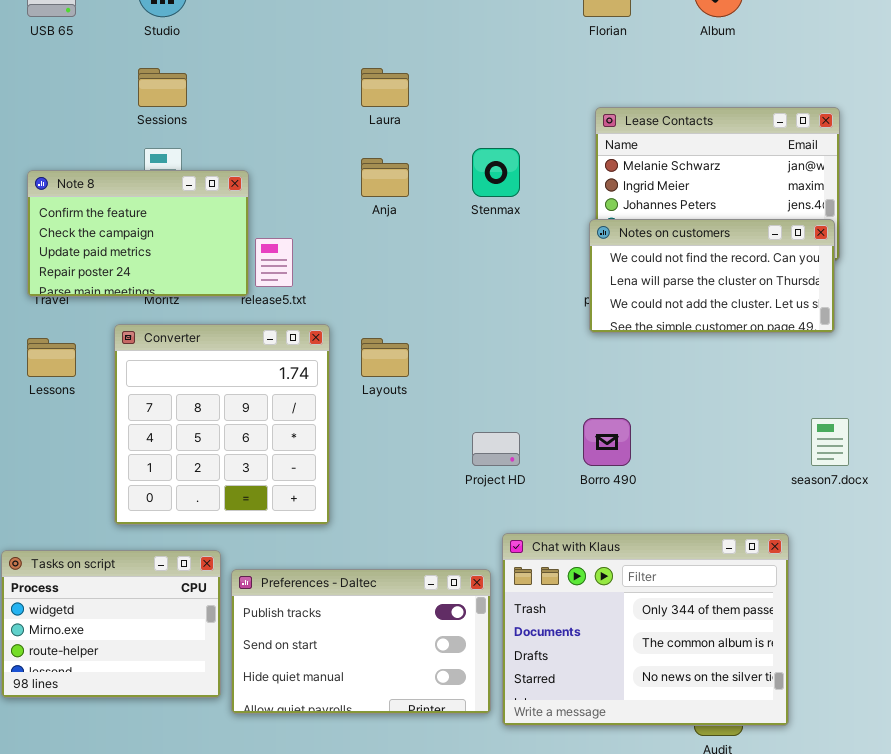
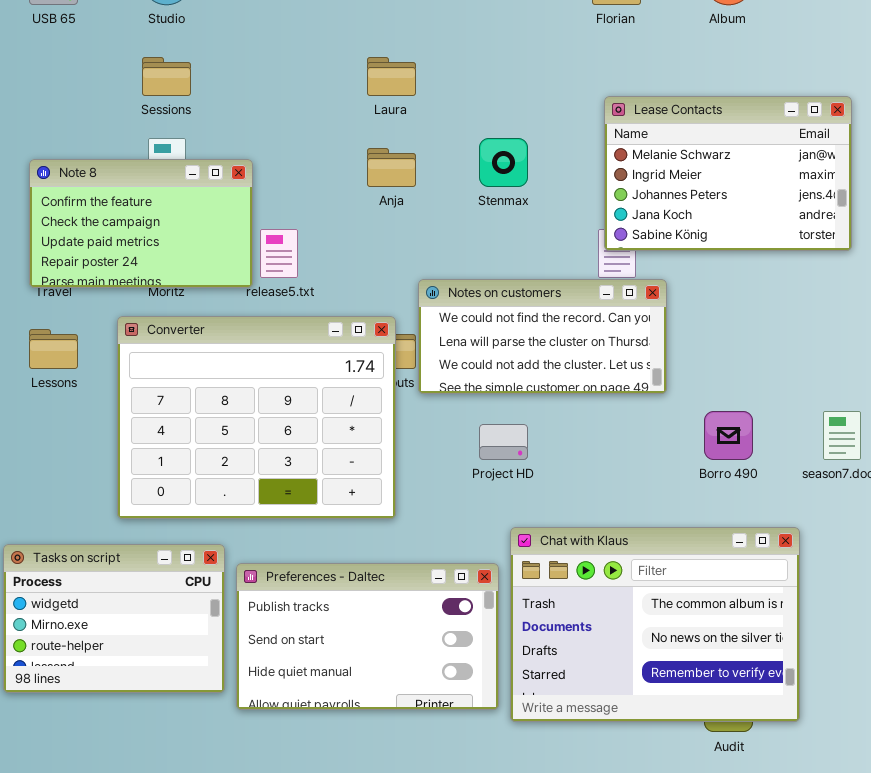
Notes on customers: [589,219,835,333] -> [418,279,667,394], moved
Converter: [114,324,330,525] -> [117,316,396,519], resized
Borro 490: [583,418,631,466] -> [704,411,753,460], moved
Chat with Klaus: [502,533,789,726] -> [510,527,800,722], scrolled down 1 row

